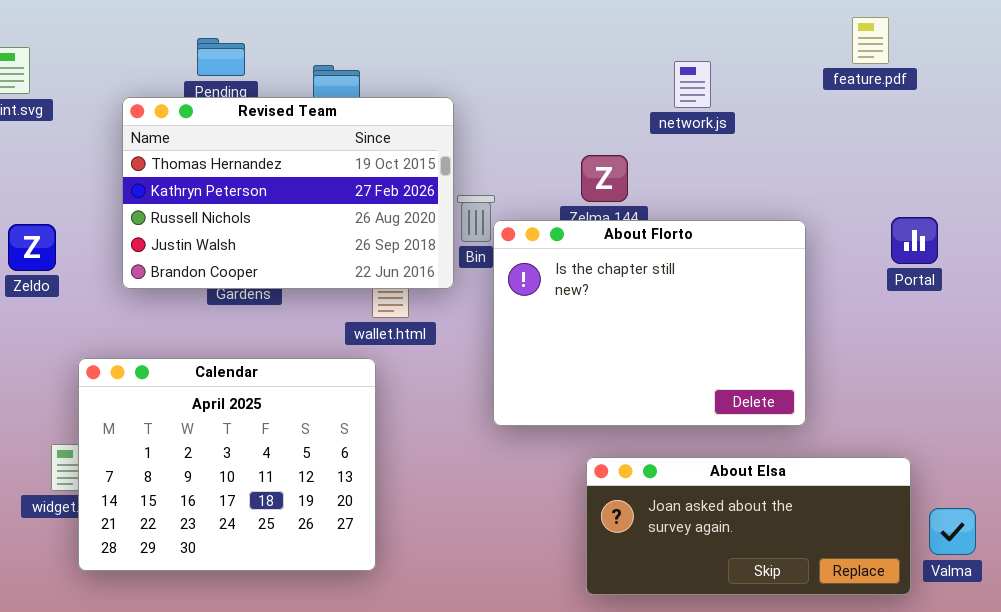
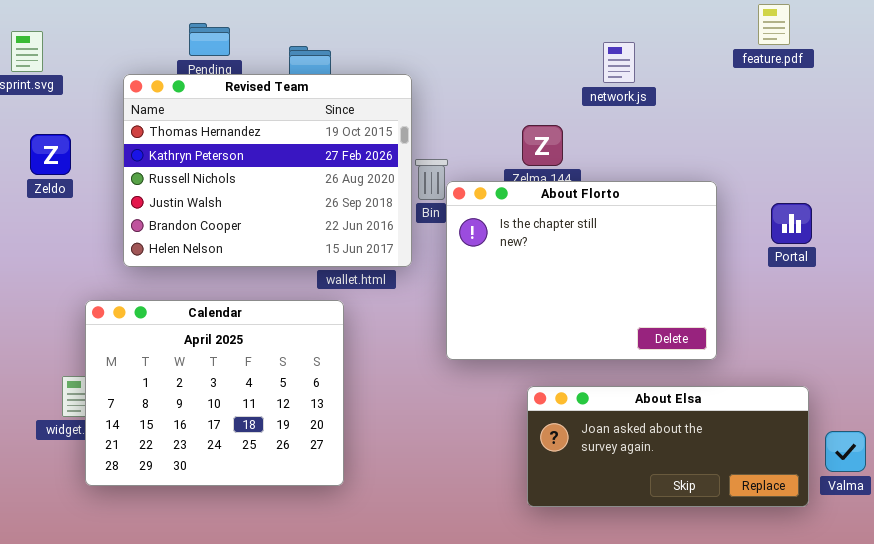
Revised Team: [122,97,454,289] -> [123,74,412,267], resized
Portal: [891,217,938,264] -> [771,203,812,244], moved
Zeldo: [8,224,56,271] -> [30,134,71,175], moved

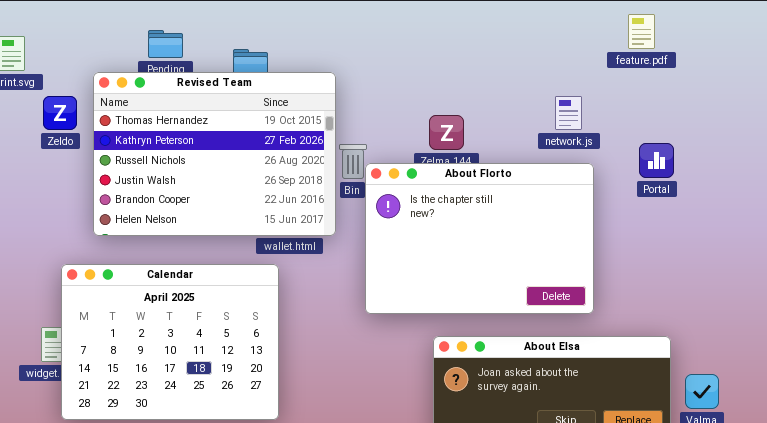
network.js: [603,42,635,83] -> [555,96,582,130], moved
Zeldo: [30,134,71,175] -> [43,96,77,130], moved
Portal: [771,203,812,244] -> [639,143,674,178], moved

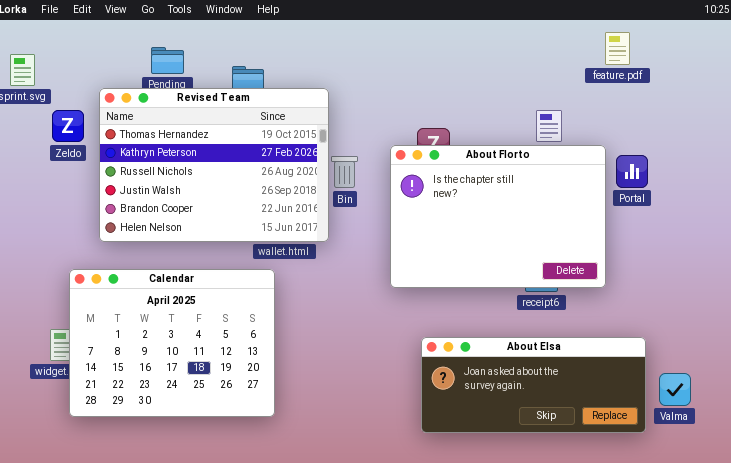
About Florto: [365,163,594,314] -> [390,145,606,288], moved

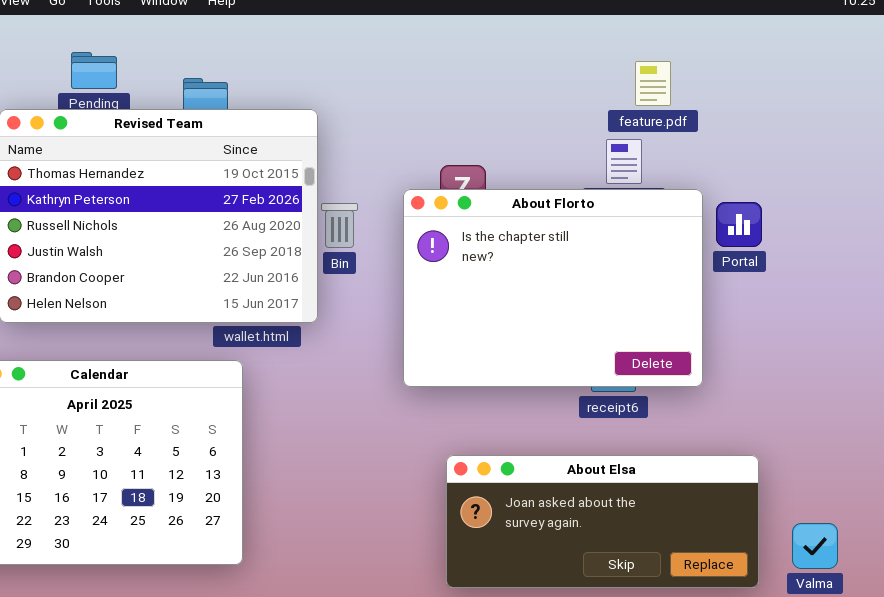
feature.pdf: [605,32,630,65] -> [635,61,671,106], moved
Valma: [659,373,691,406] -> [792,523,838,569], moved

